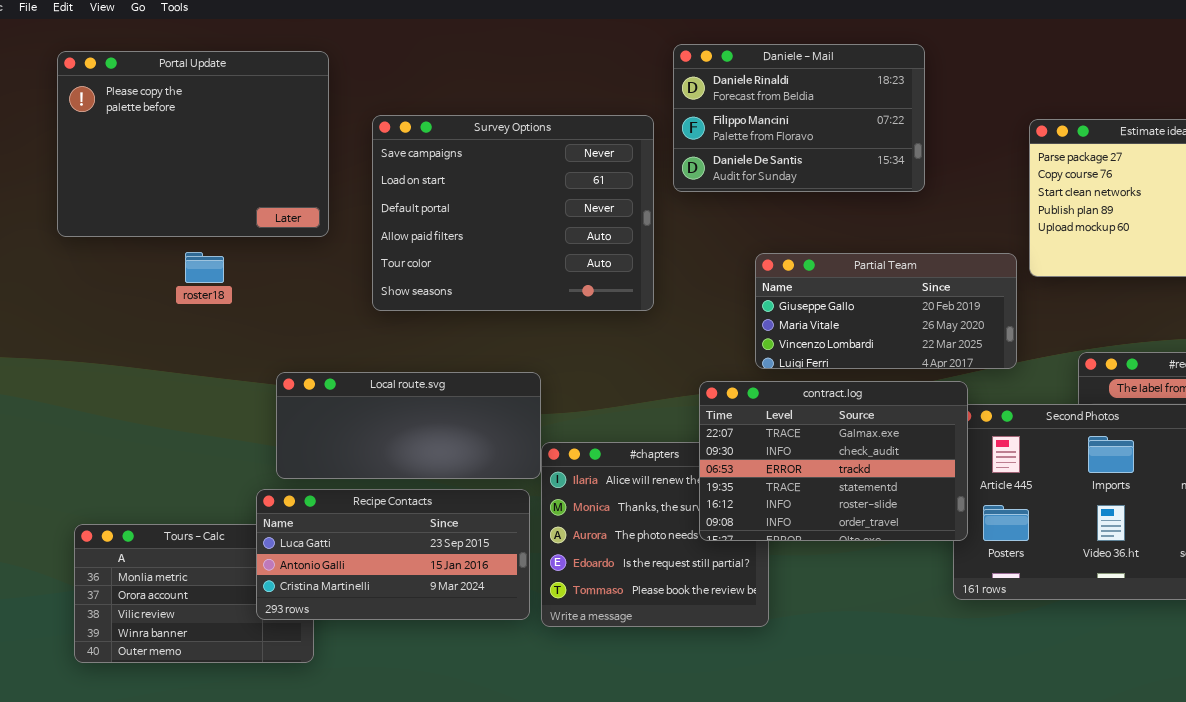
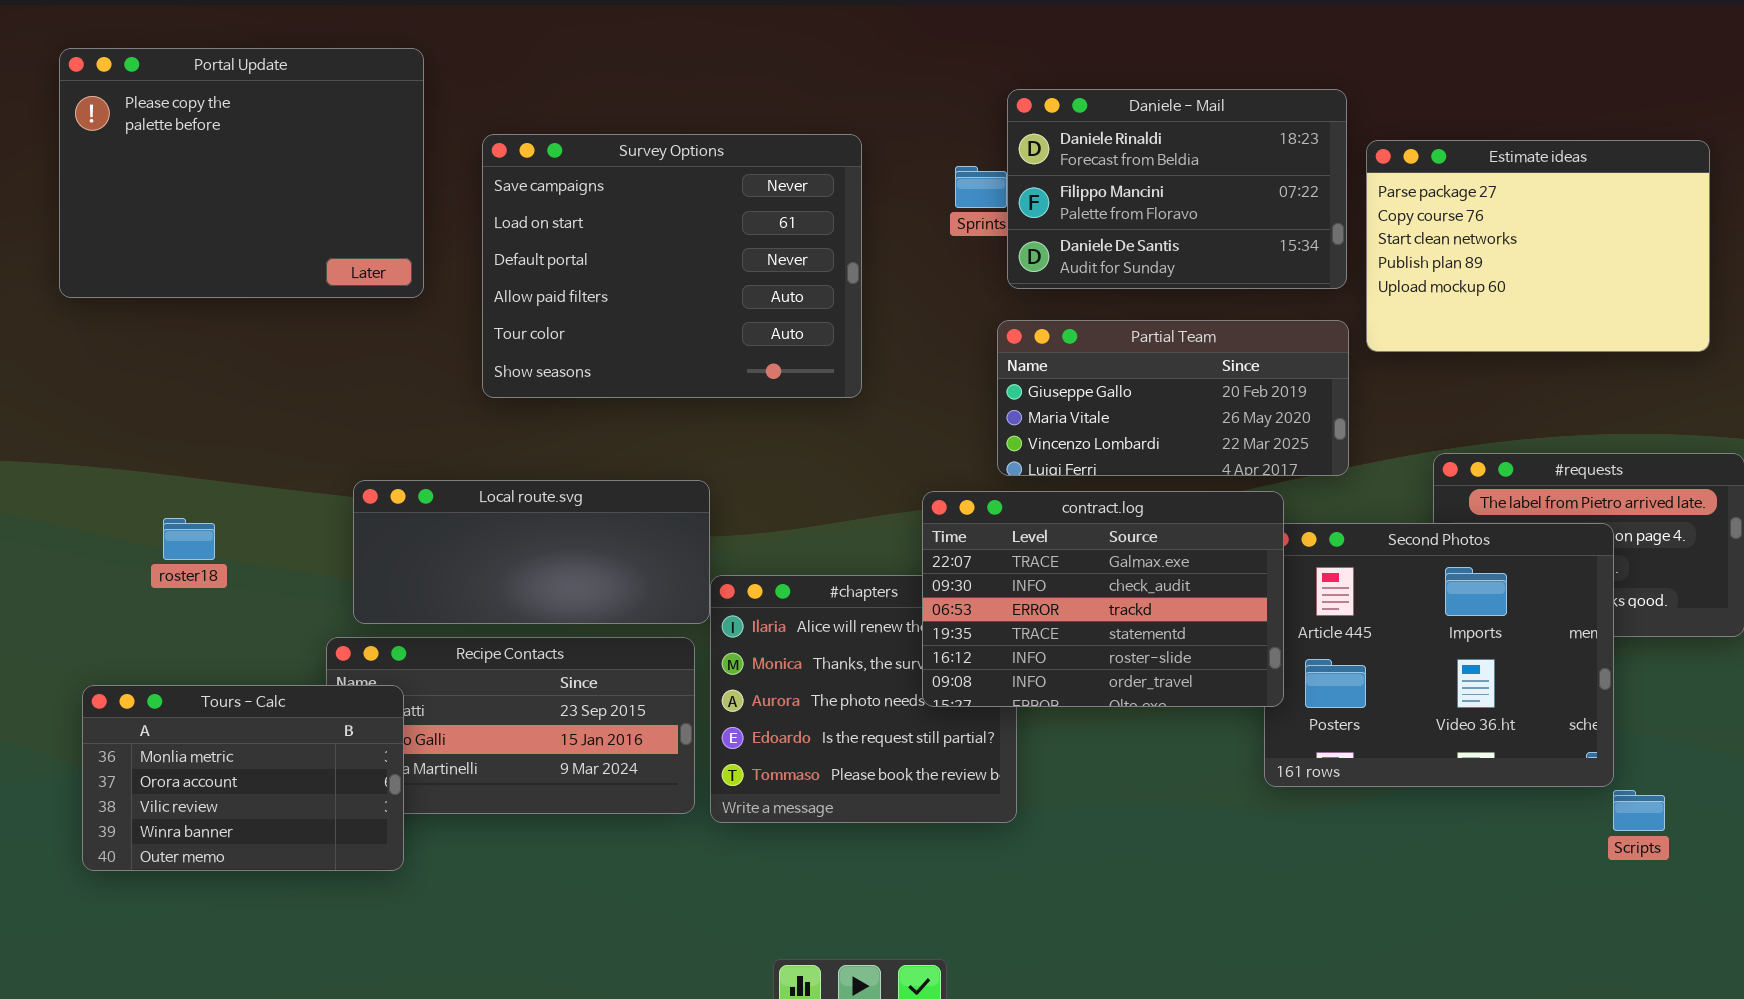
Daniele - Mail: [673,44,925,192] -> [1007,89,1347,289], moved
roster18: [185,252,224,283] -> [163,518,215,560], moved
Tours - Calc: [74,524,314,663] -> [82,685,404,871], raised

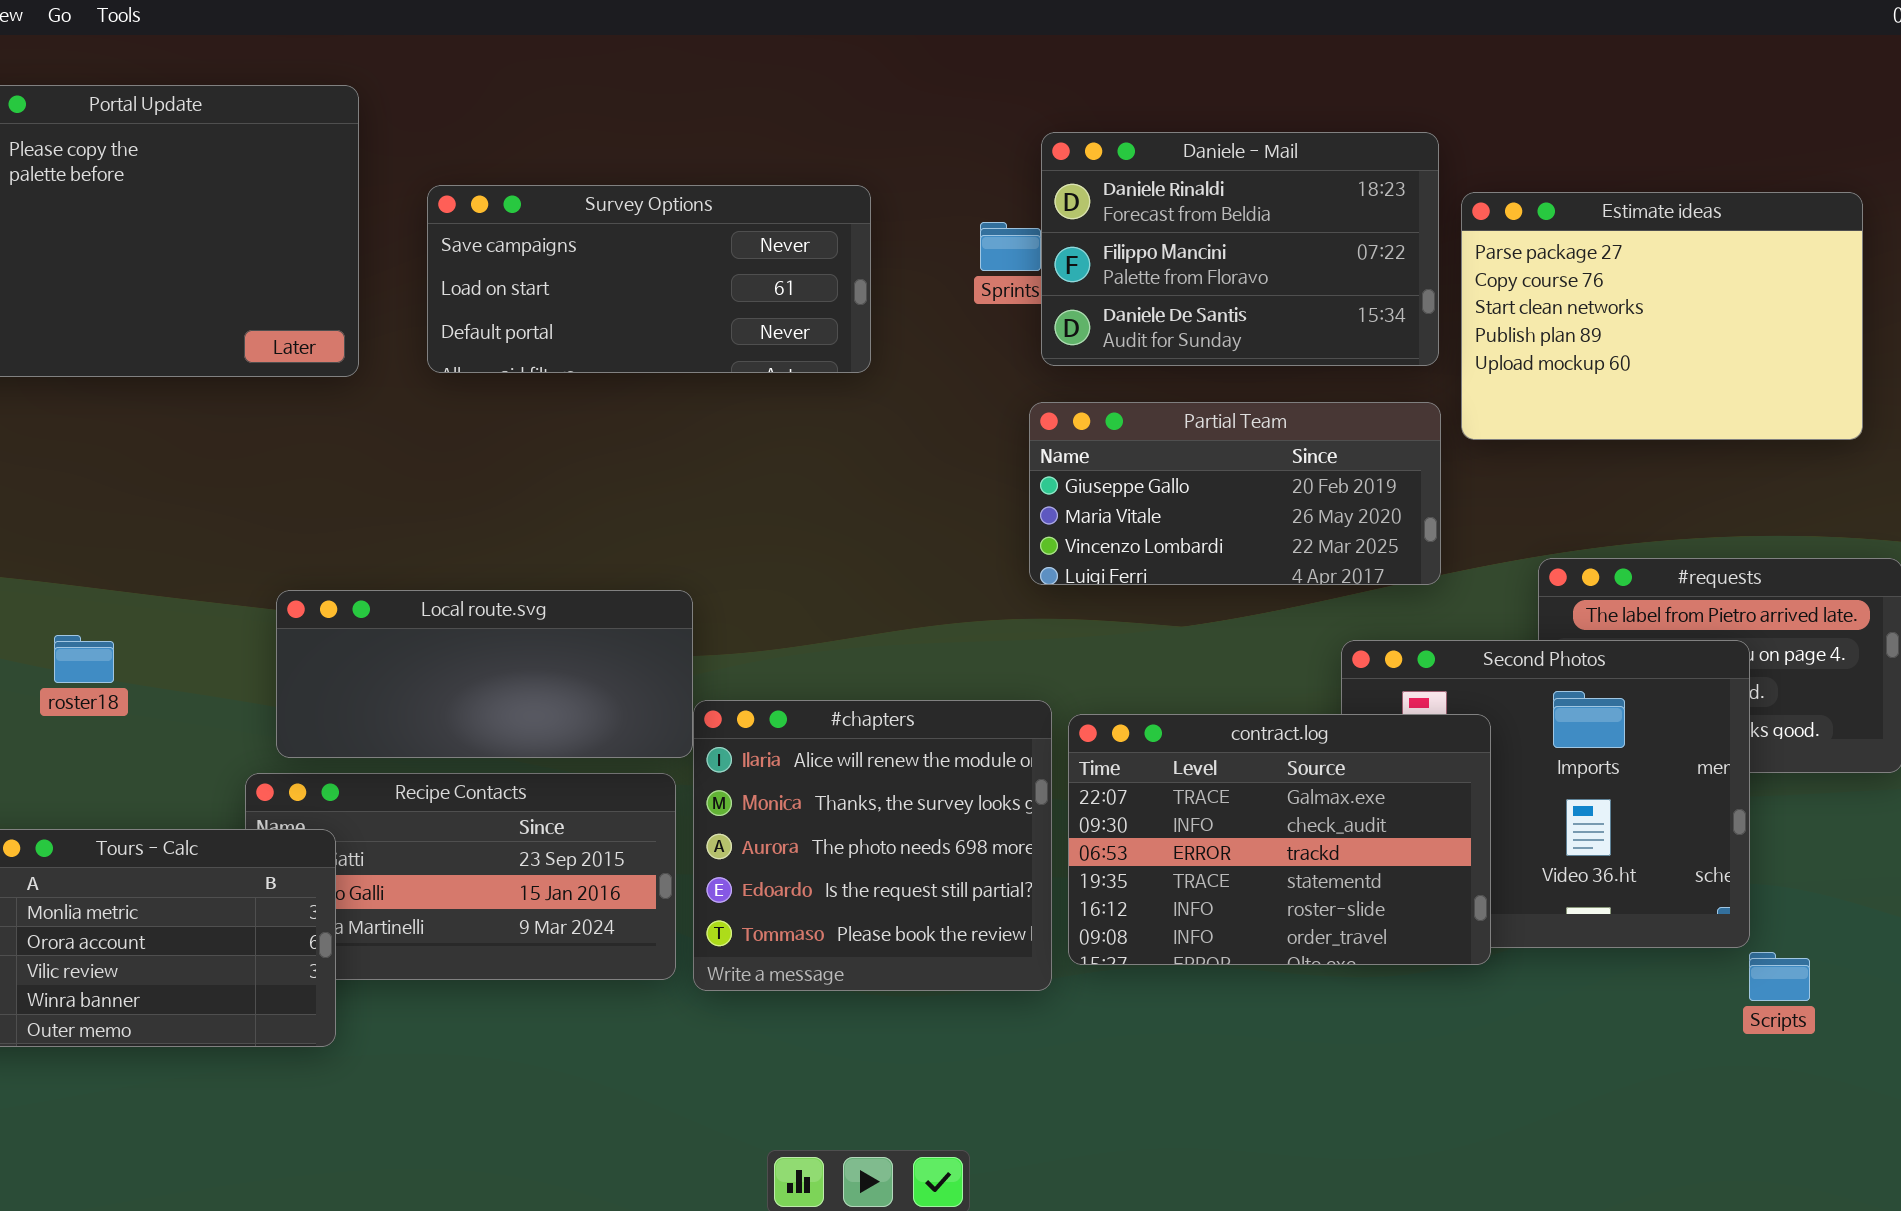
Survey Options: [482,134,862,398] -> [427,185,871,373], resized
contract.log: [922,491,1284,707] -> [1068,714,1491,965], moved

